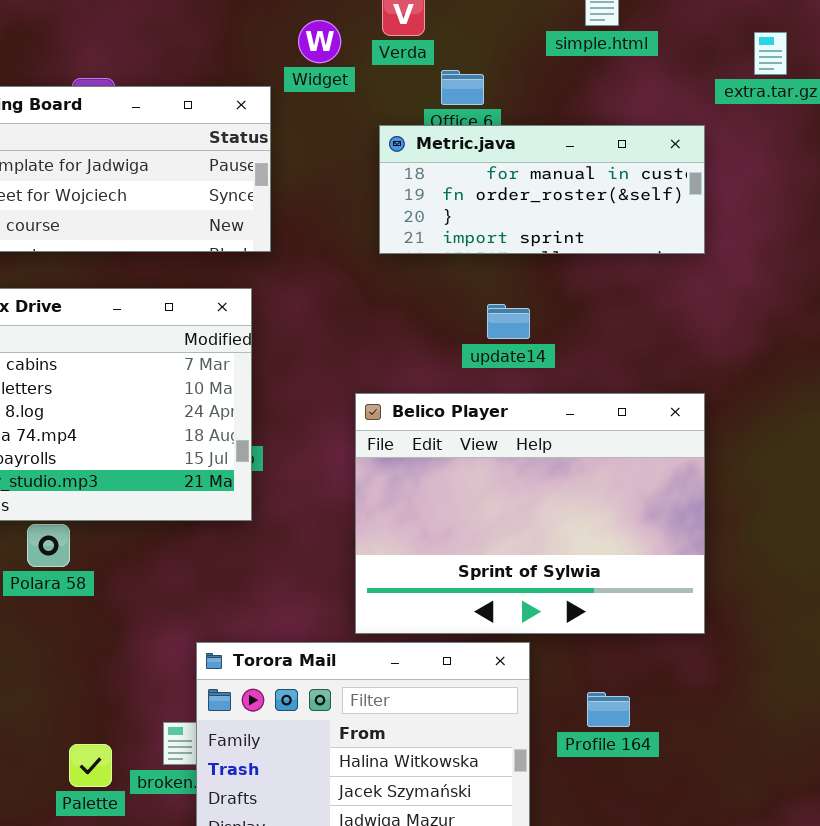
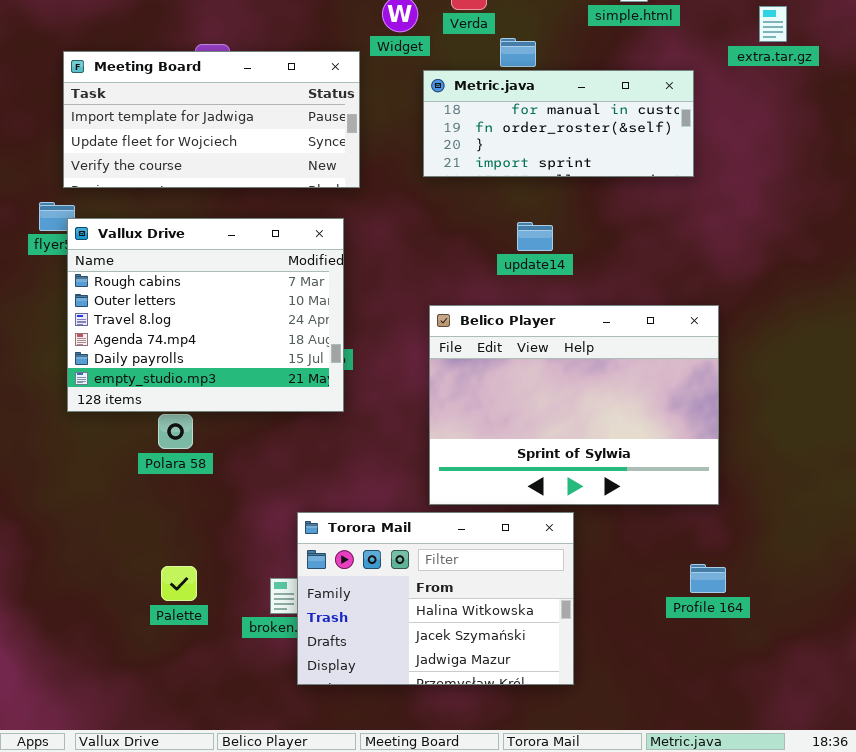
Metric.java: [379,125,705,254] -> [423,70,694,177], moved
update14: [487,304,530,339] -> [517,222,553,251], moved
Profile 164: [587,692,630,727] -> [690,564,726,593], moved
Palette: [69,744,112,787] -> [161,566,197,601], moved

